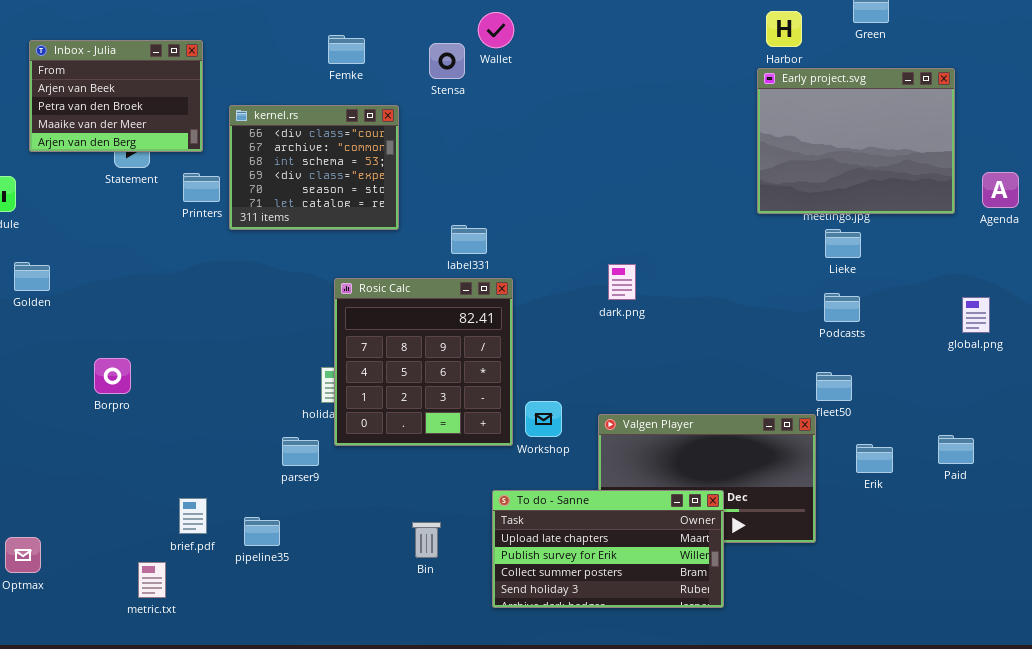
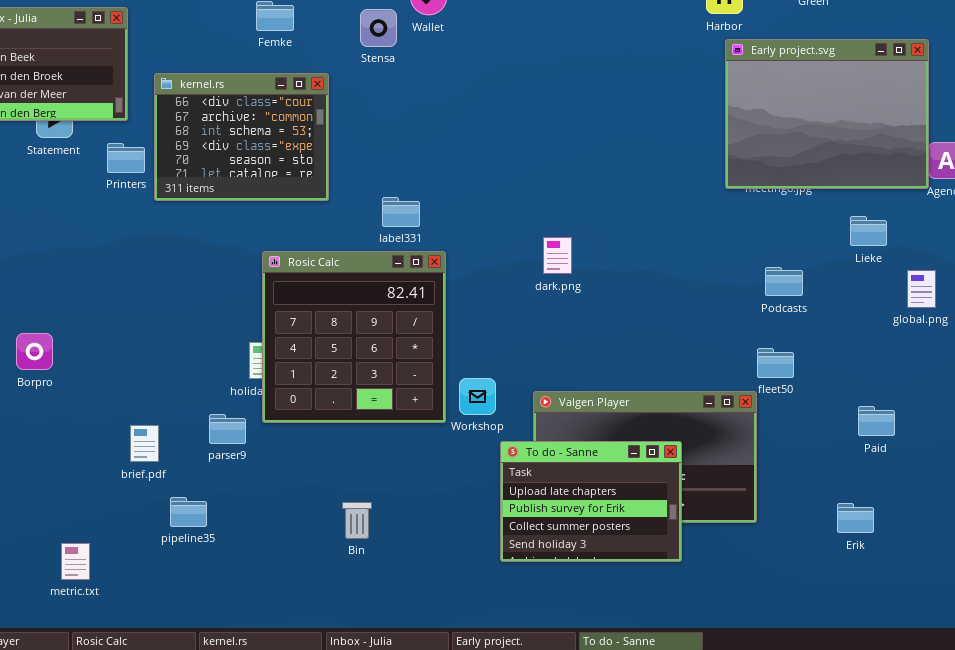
Early project.svg: [757,68,955,214] -> [725,39,929,189], moved
Lieke: [825,229,861,258] -> [850,216,887,246], moved
Paid: [938,435,974,464] -> [858,406,895,436], moved
Erik: [856,444,893,473] -> [837,503,874,533], moved
To do - Sanne: [492,490,724,608] -> [500,441,682,562], moved, resized
brief.pdf: [179,498,207,534] -> [130,425,159,462], moved

